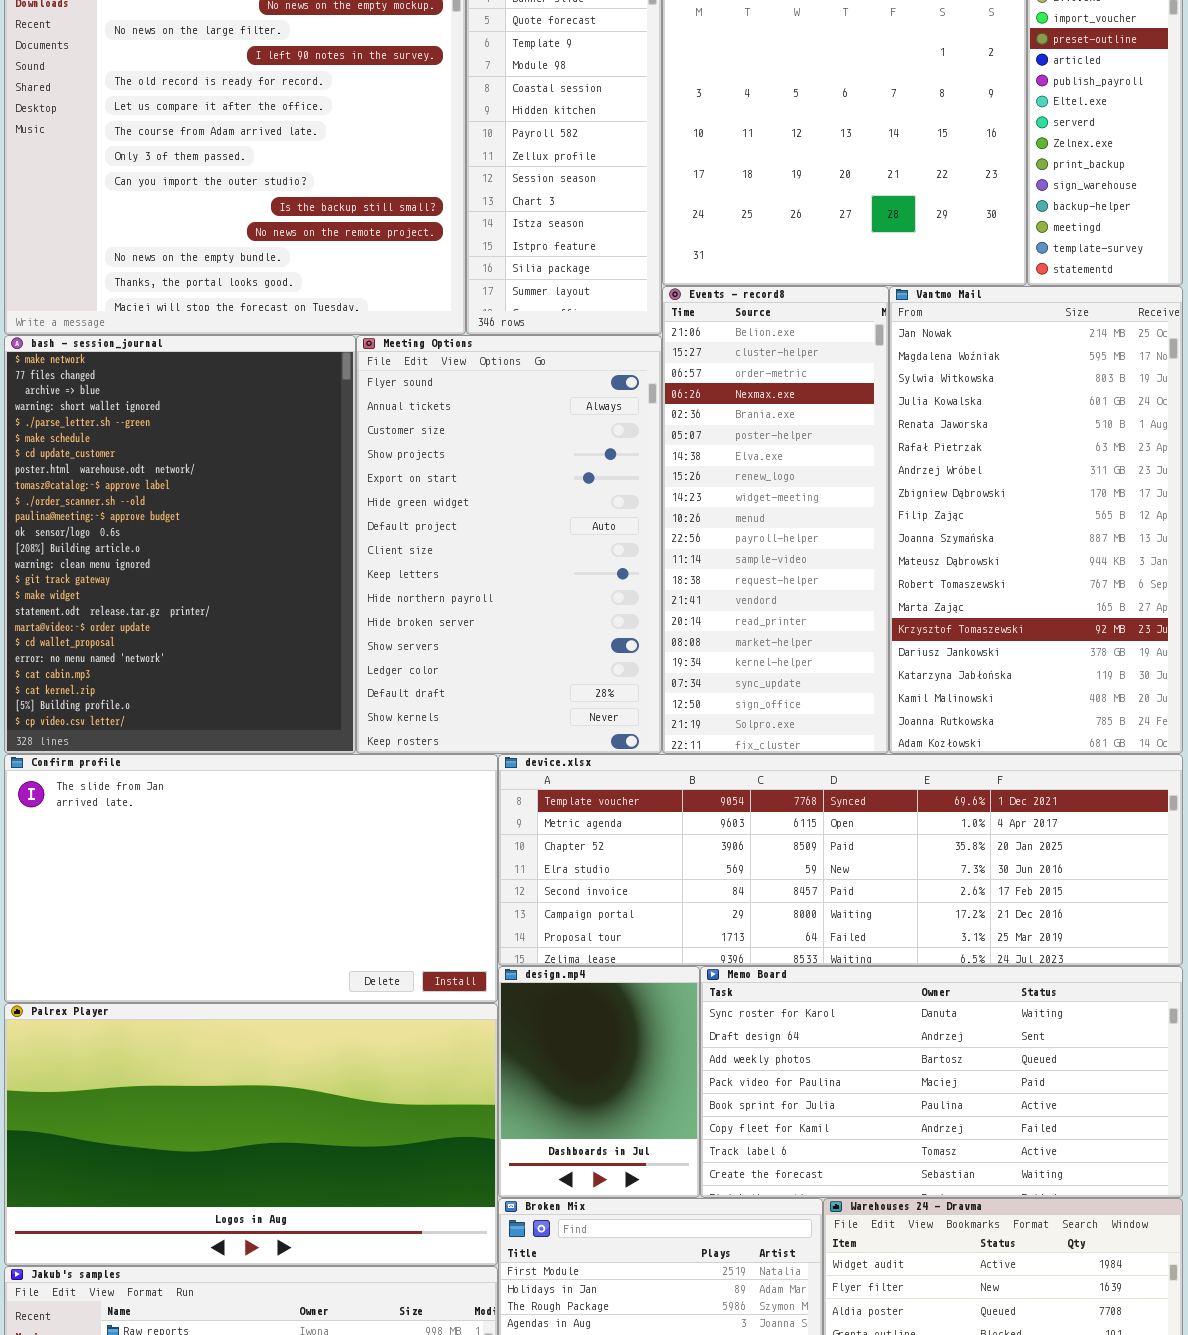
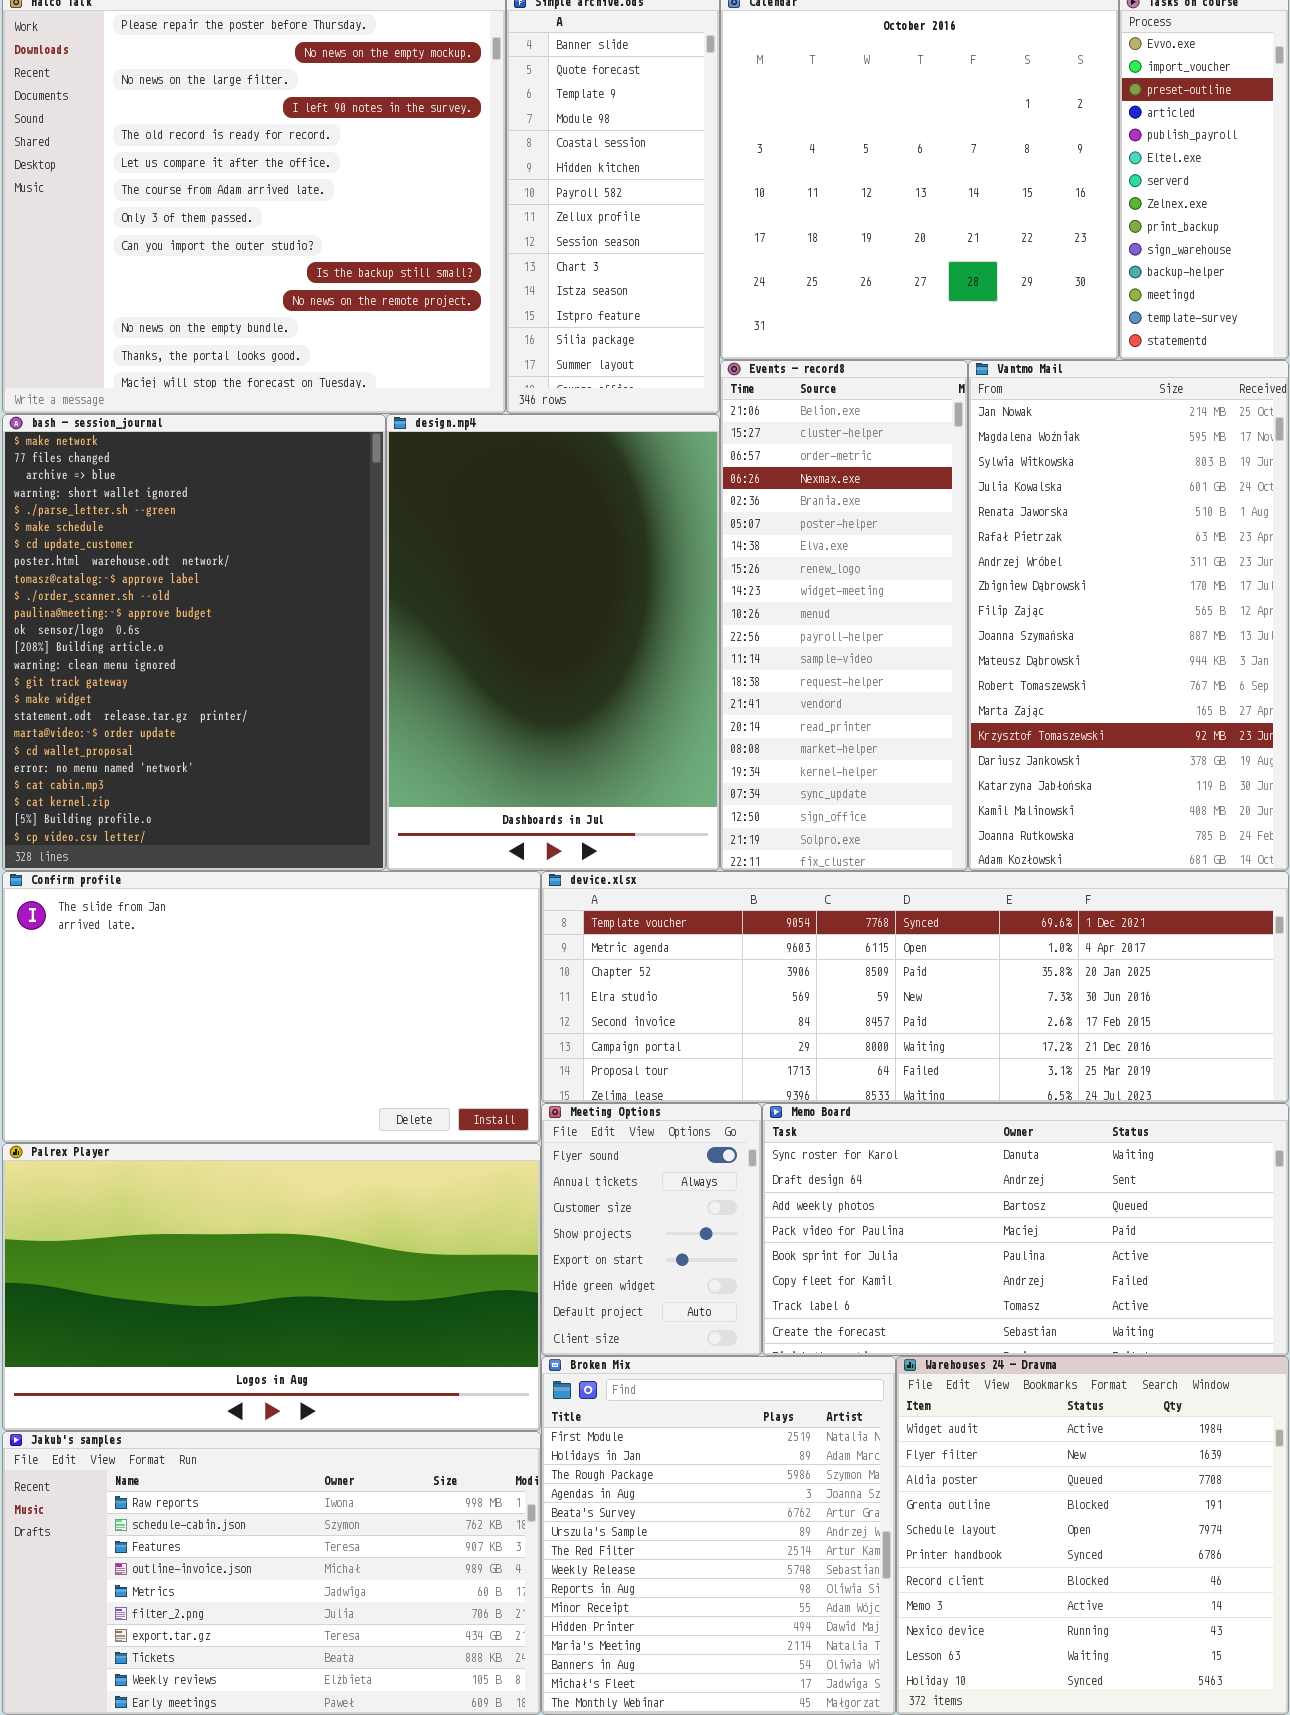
Meeting Options: [356,335,662,754] -> [541,1103,762,1356], moved, resized
design.mp4: [498,966,700,1198] -> [386,414,720,871], moved, resized

